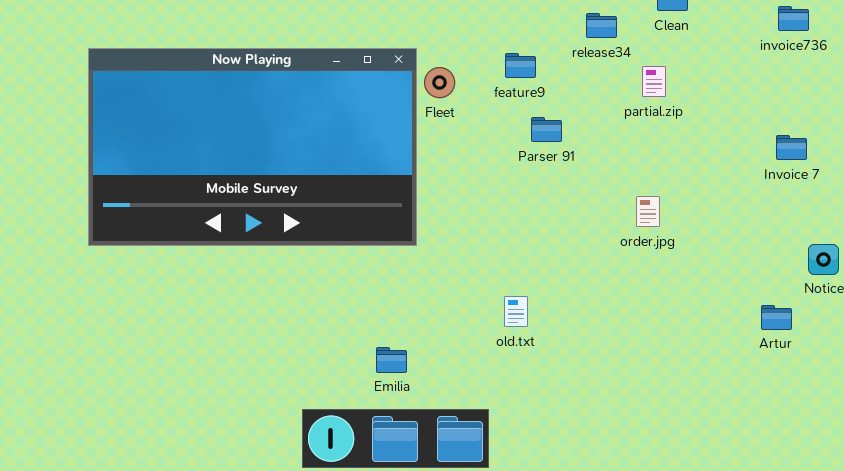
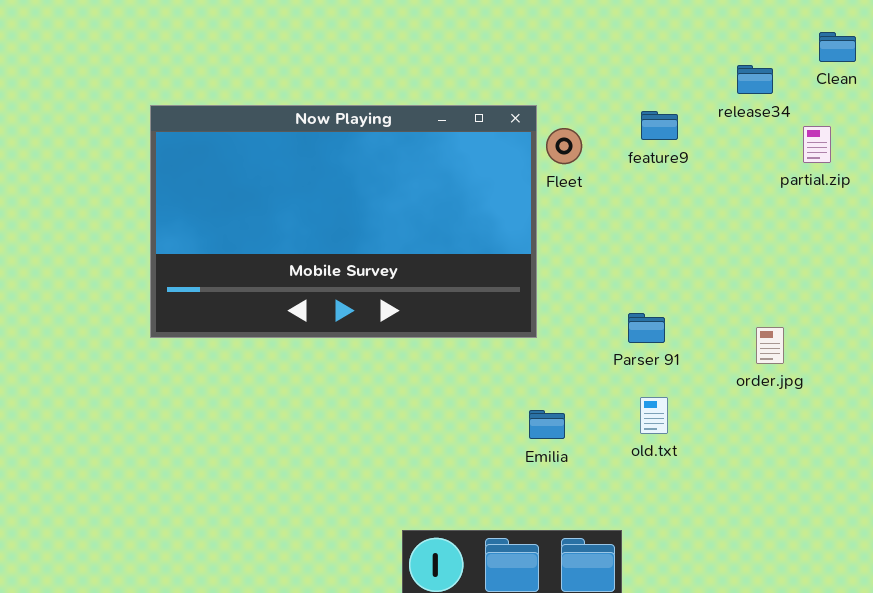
Parser 91: [531,117,562,142] -> [628,313,665,343], moved
order.jpg: [636,196,660,227] -> [756,327,784,364], moved
Emilia: [376,347,407,373] -> [529,410,565,439], moved

